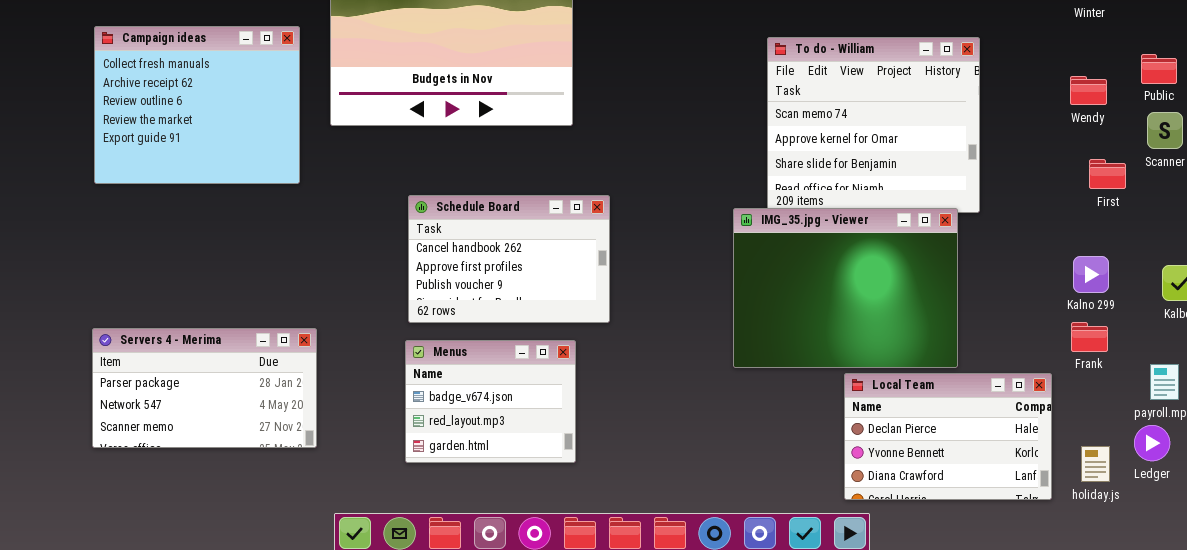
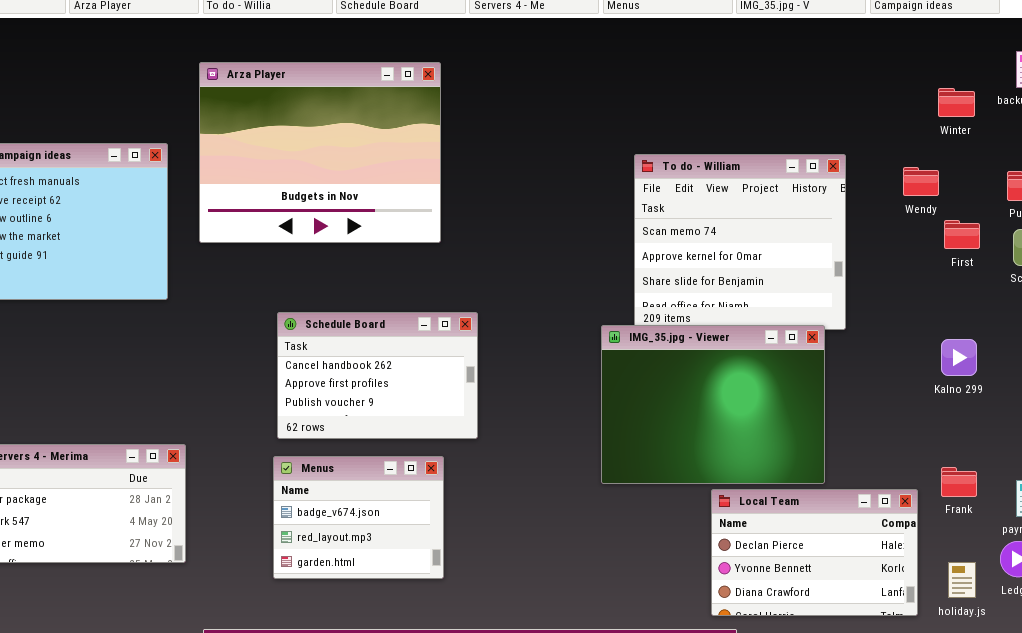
Wendy: [1070,76,1107,105] -> [903,167,939,196], moved
First: [1089,159,1126,189] -> [944,220,980,249], moved
Kalno 299: [1073,256,1109,293] -> [941,339,977,376], moved
Frank: [1071,322,1108,352] -> [941,467,977,497], moved

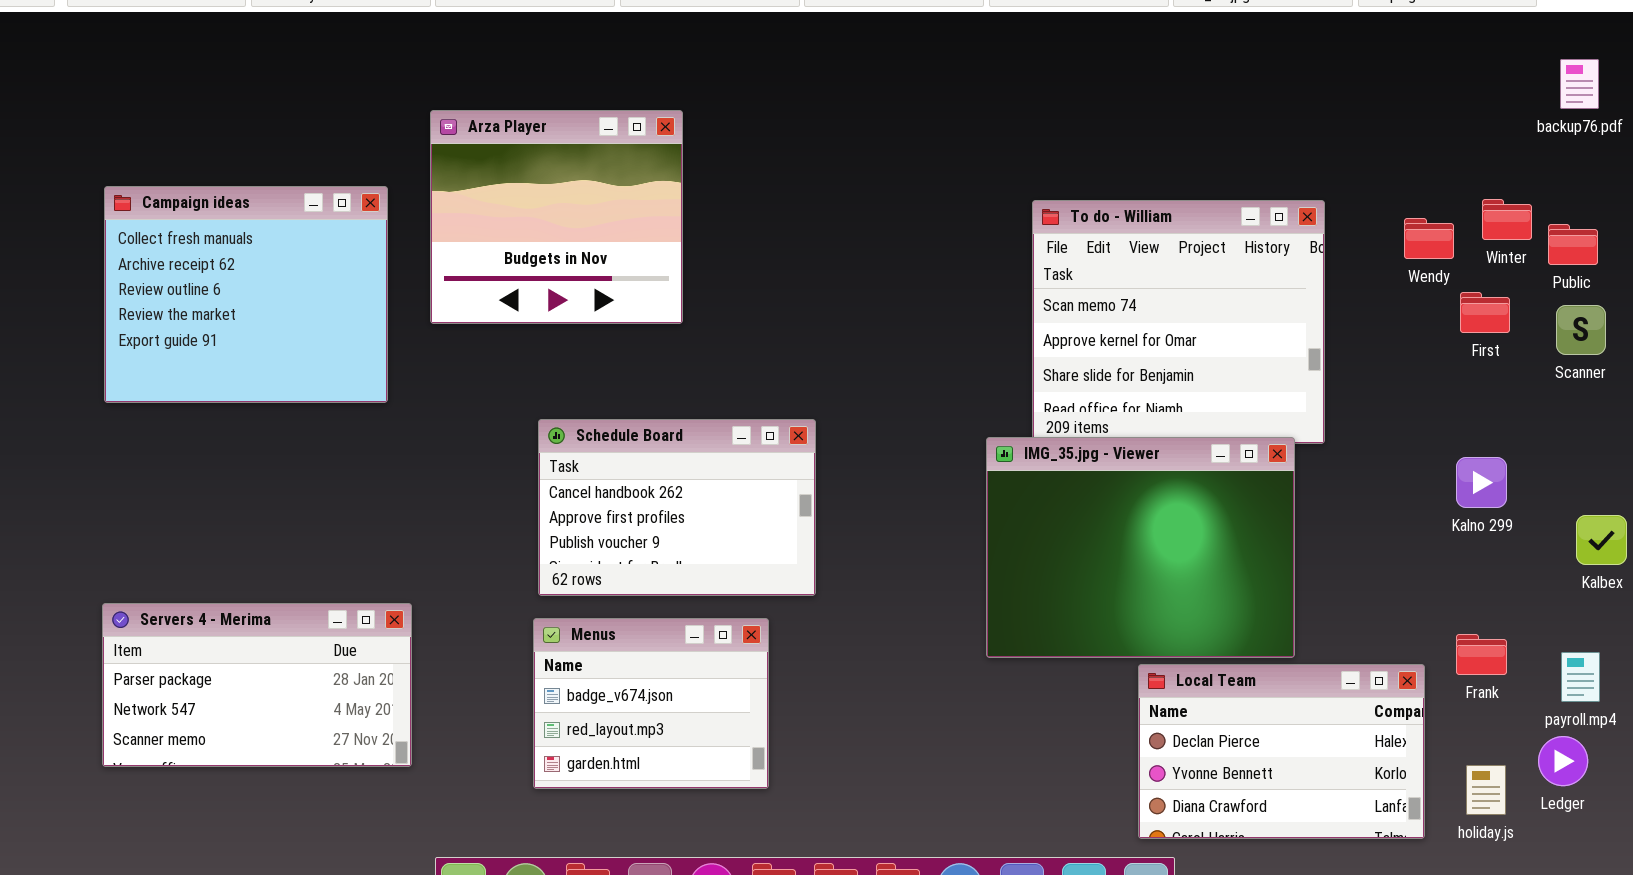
Arza Player: [199,62,441,243] -> [430,110,683,324], resized
Winter: [938,88,975,117] -> [1482,199,1532,240], moved

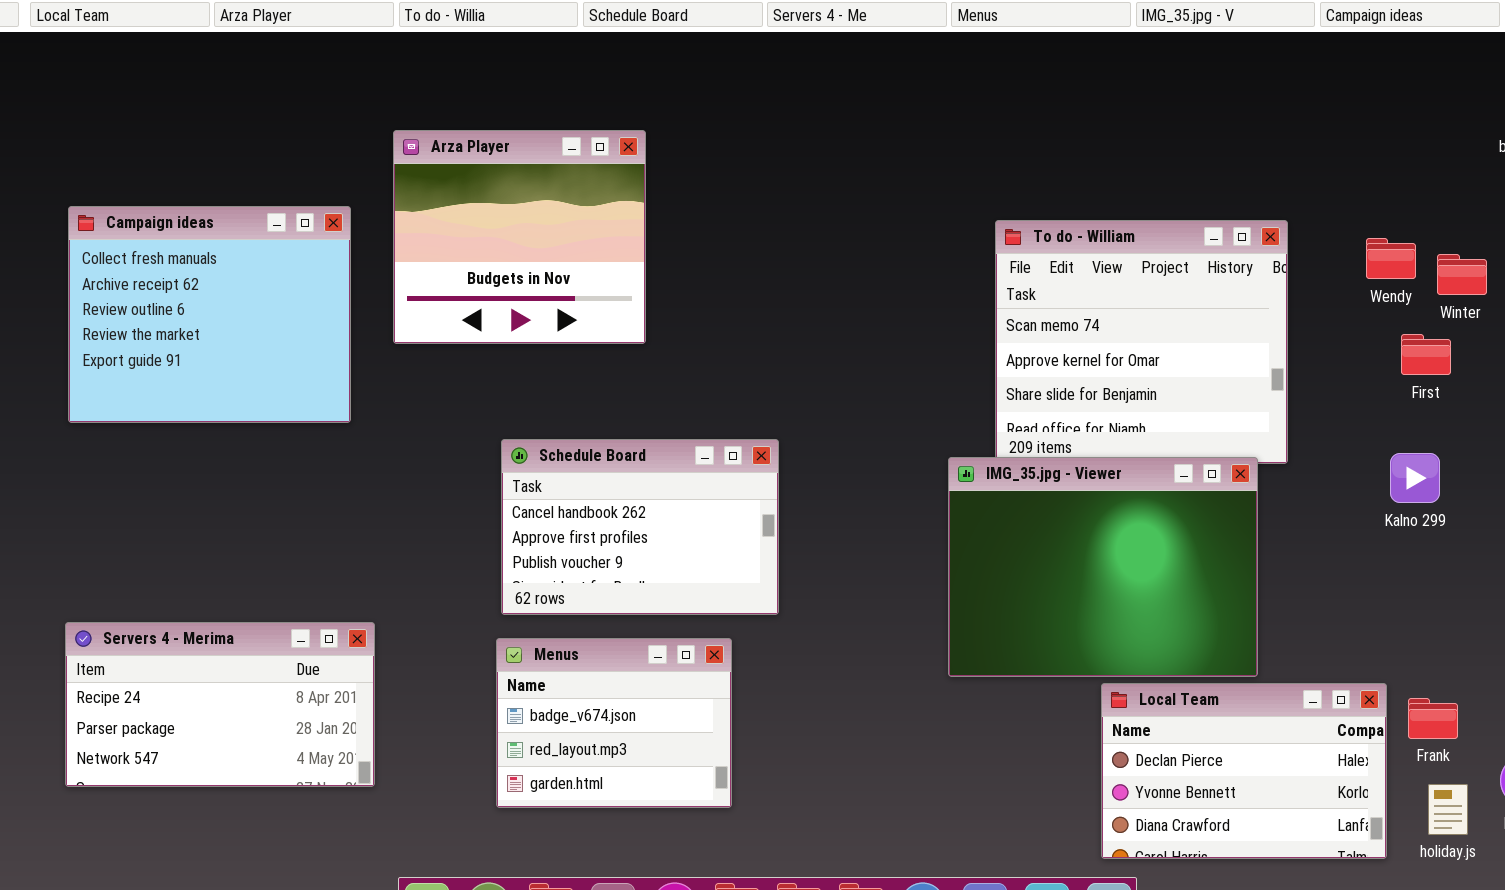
Winter: [1482,199,1532,240] -> [1437,254,1487,295], moved
First: [1460,292,1510,333] -> [1401,334,1451,375], moved
Kalno 299: [1456,457,1507,508] -> [1390,453,1440,503], moved
Servers 4 - Merima: [102,603,412,767] -> [65,622,375,787], scrolled up 1 row
Frank: [1456,634,1507,675] -> [1408,698,1458,739], moved

